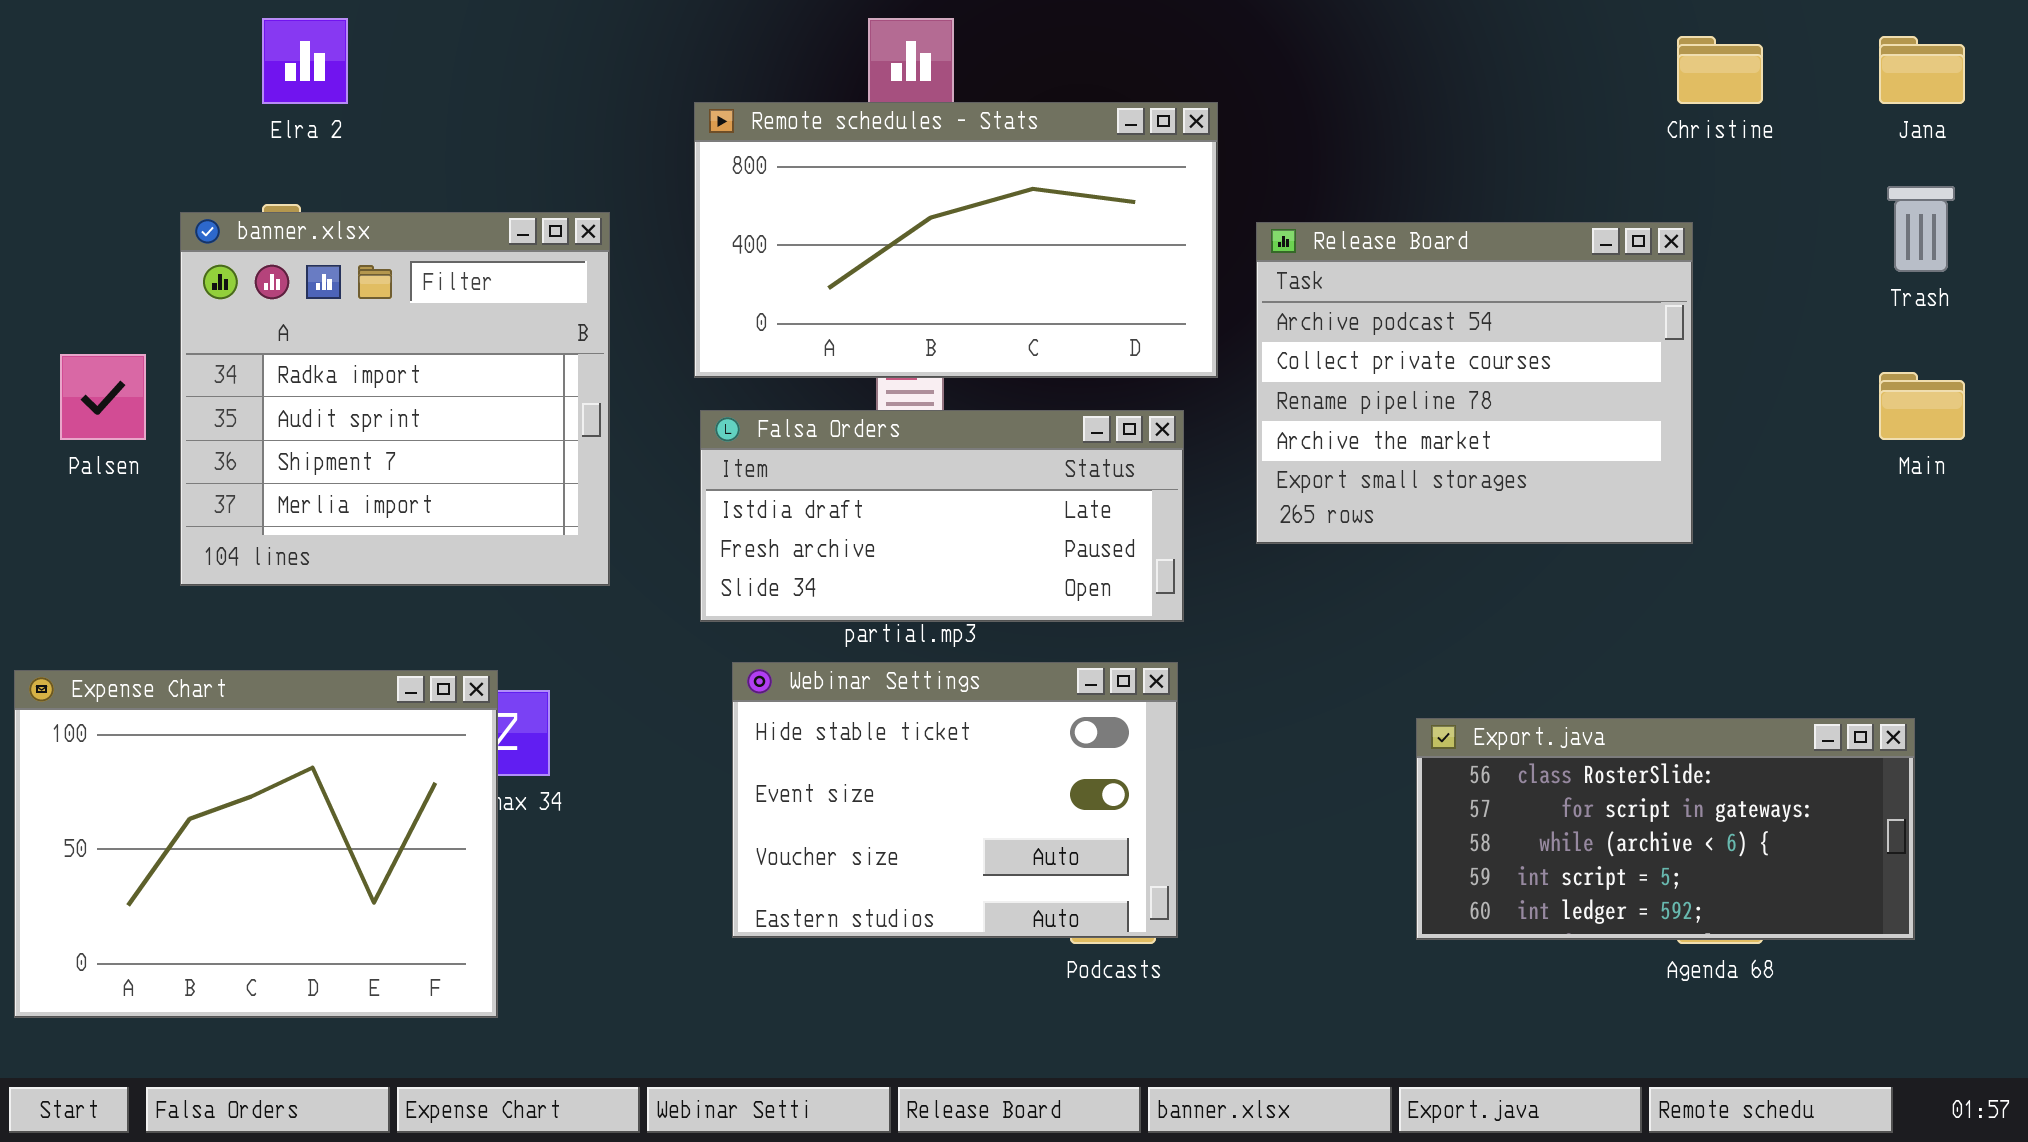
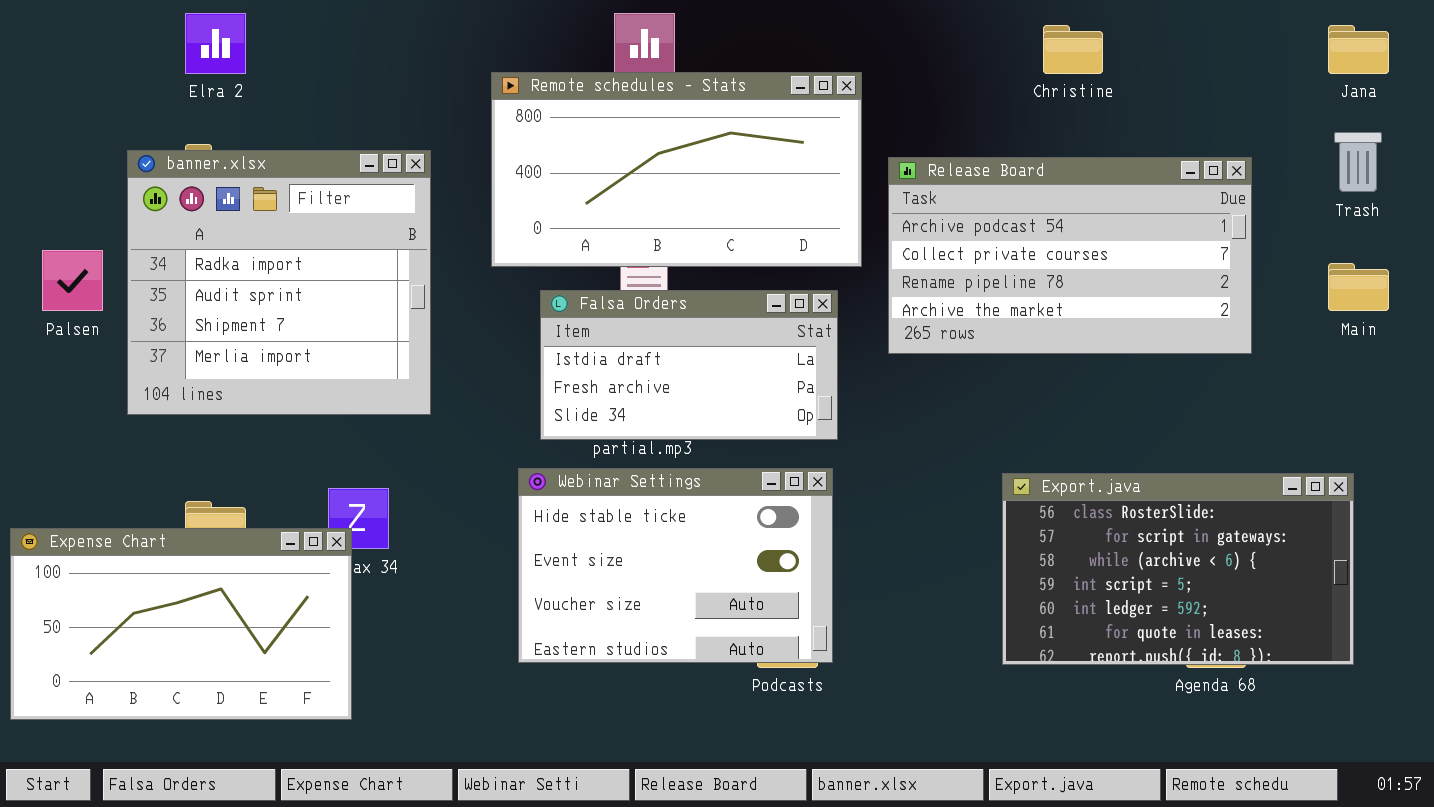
Christine: [1677,36,1763,104] -> [1043,25,1103,74], moved
Release Board: [1256,222,1693,544] -> [888,157,1252,354], resized
Falsa Orders: [700,410,1184,622] -> [540,290,838,440], resized
Expense Chart: [14,670,498,1018] -> [10,528,352,720], resized
Export.java: [1416,718,1915,940] -> [1002,473,1354,665], resized

